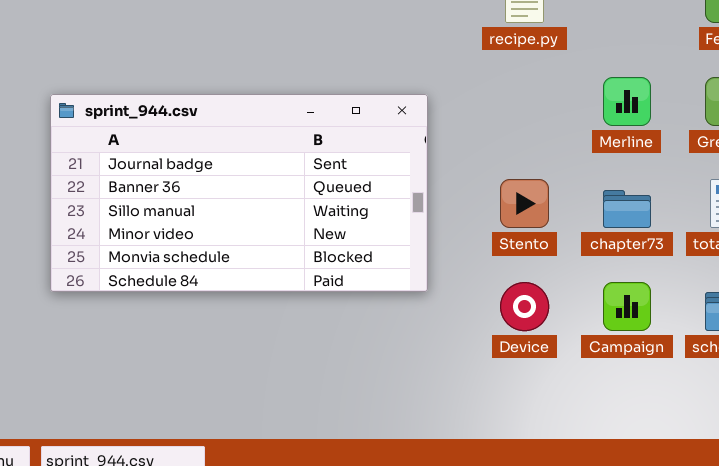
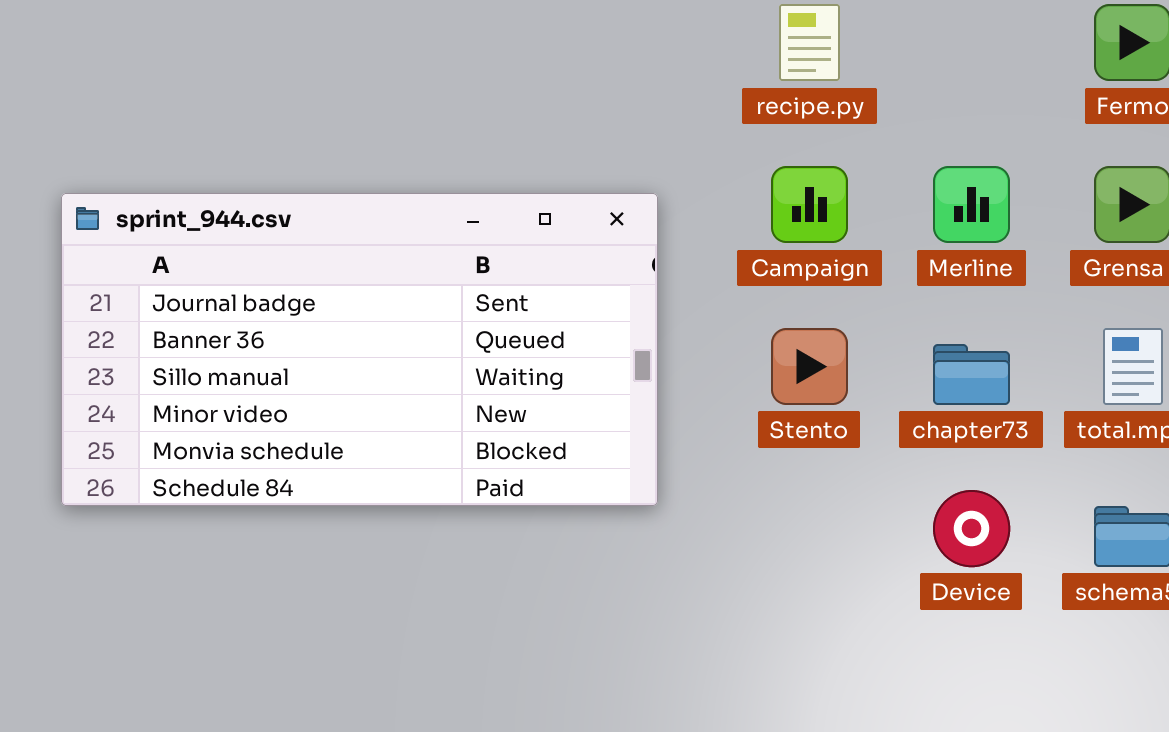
Device: [500,282,549,331] -> [933,490,1010,567], moved
Campaign: [603,282,651,331] -> [771,166,848,243], moved

